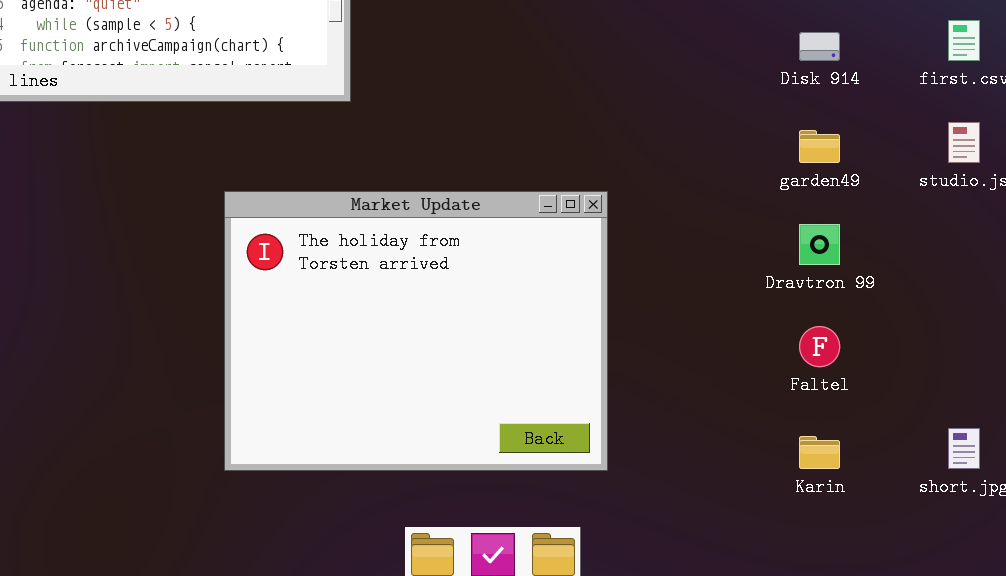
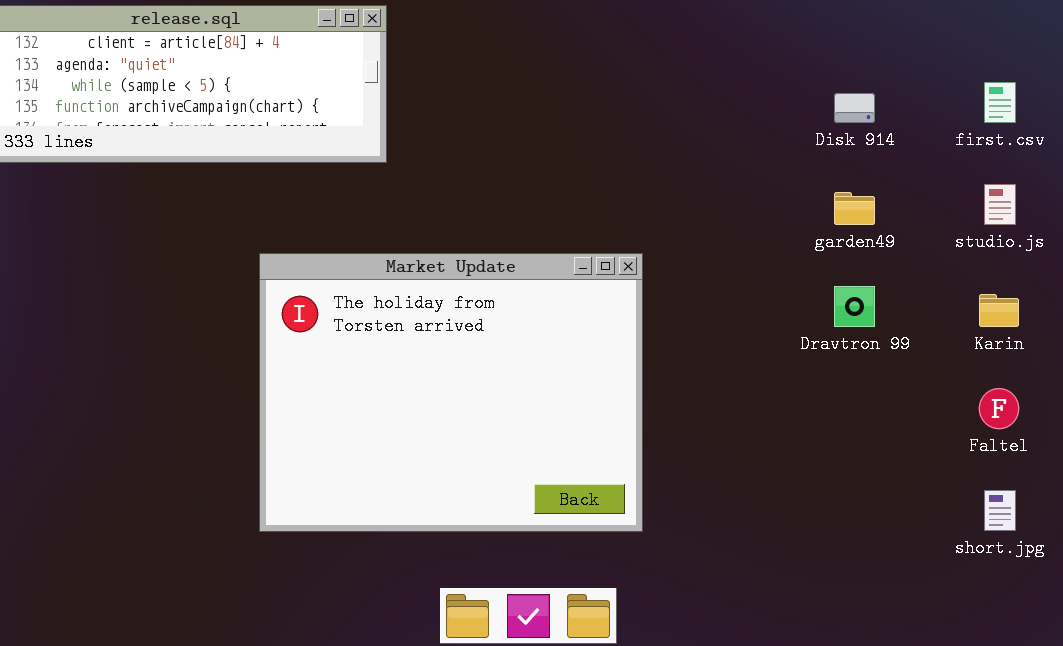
Faltel: [799,326,840,367] -> [979,388,1019,429], moved
Karin: [799,436,840,469] -> [979,294,1019,327], moved

